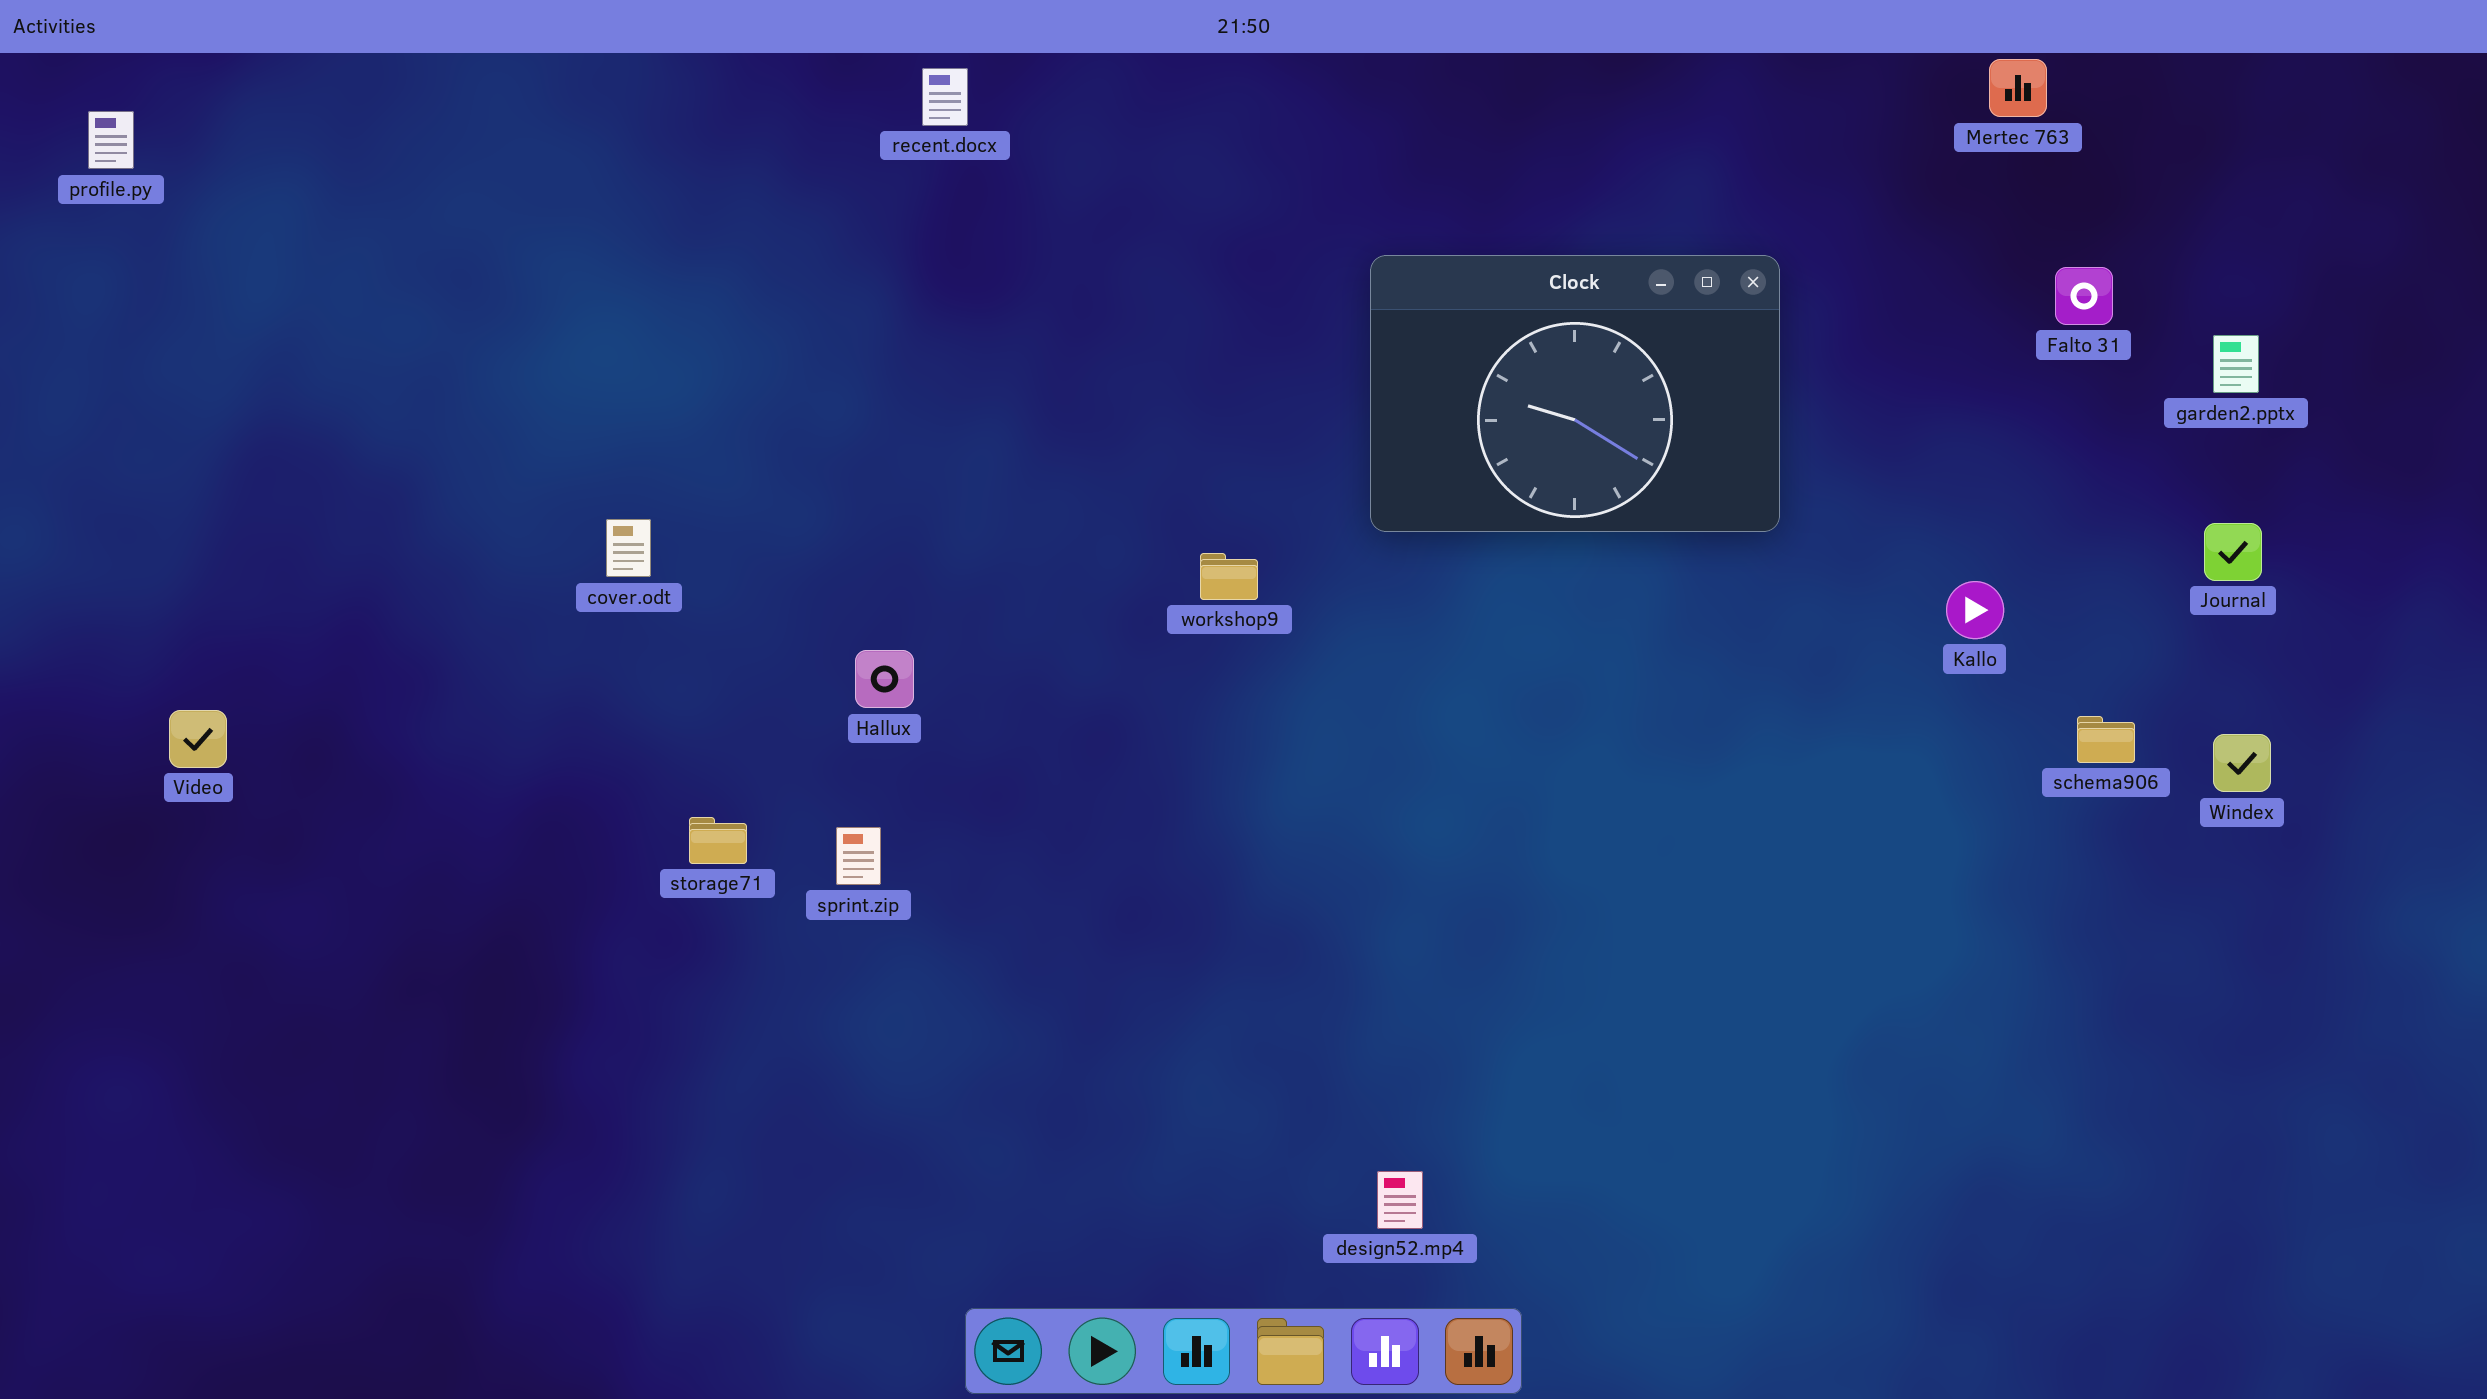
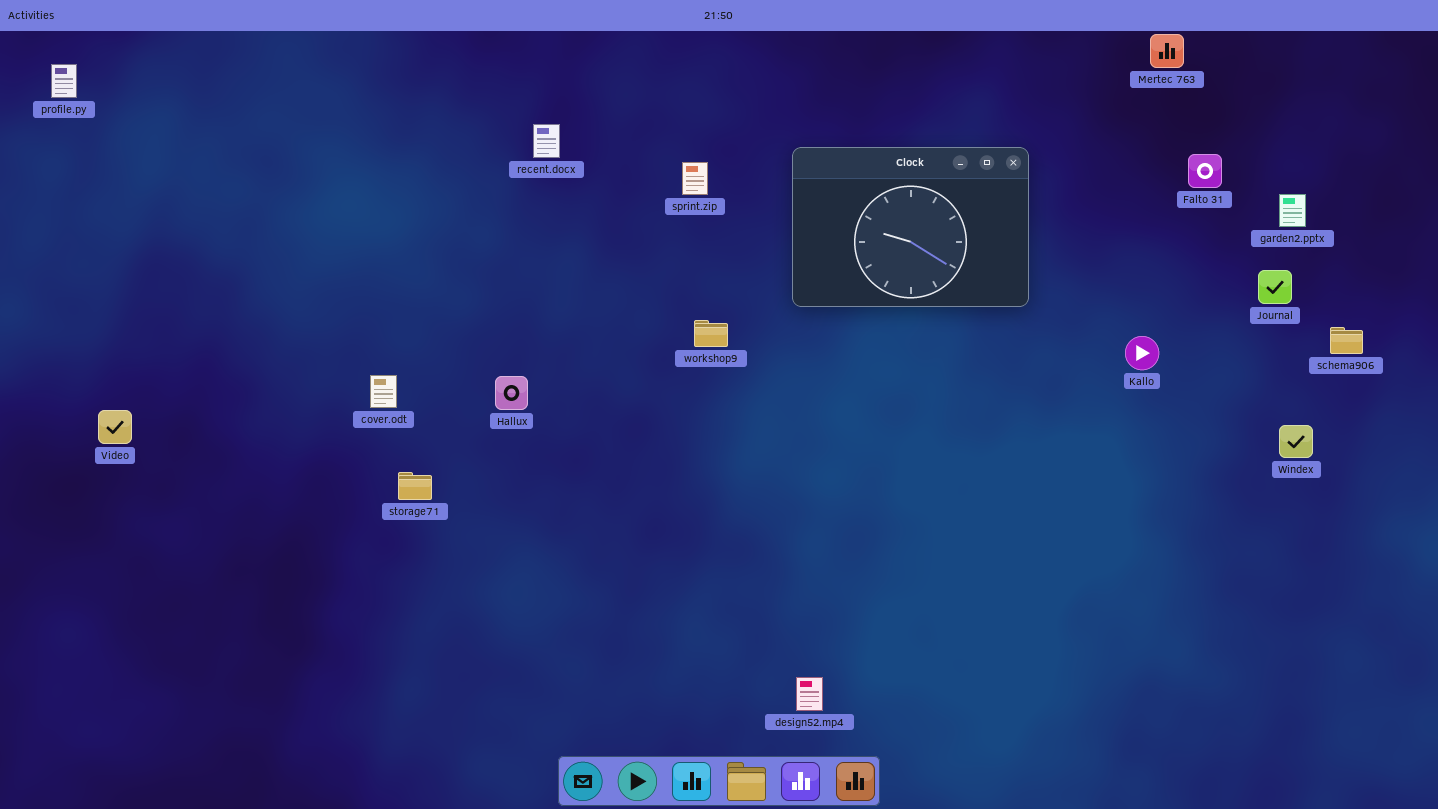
recent.docx: [922,68,968,126] -> [533,124,560,158], moved
cover.odt: [606,519,651,577] -> [370,375,397,408], moved
Journal: [2204,523,2262,581] -> [1258,270,1292,304], moved
schema906: [2077,716,2135,763] -> [1330,327,1363,354], moved
sprint.zip: [836,827,881,885] -> [682,162,708,195], moved

